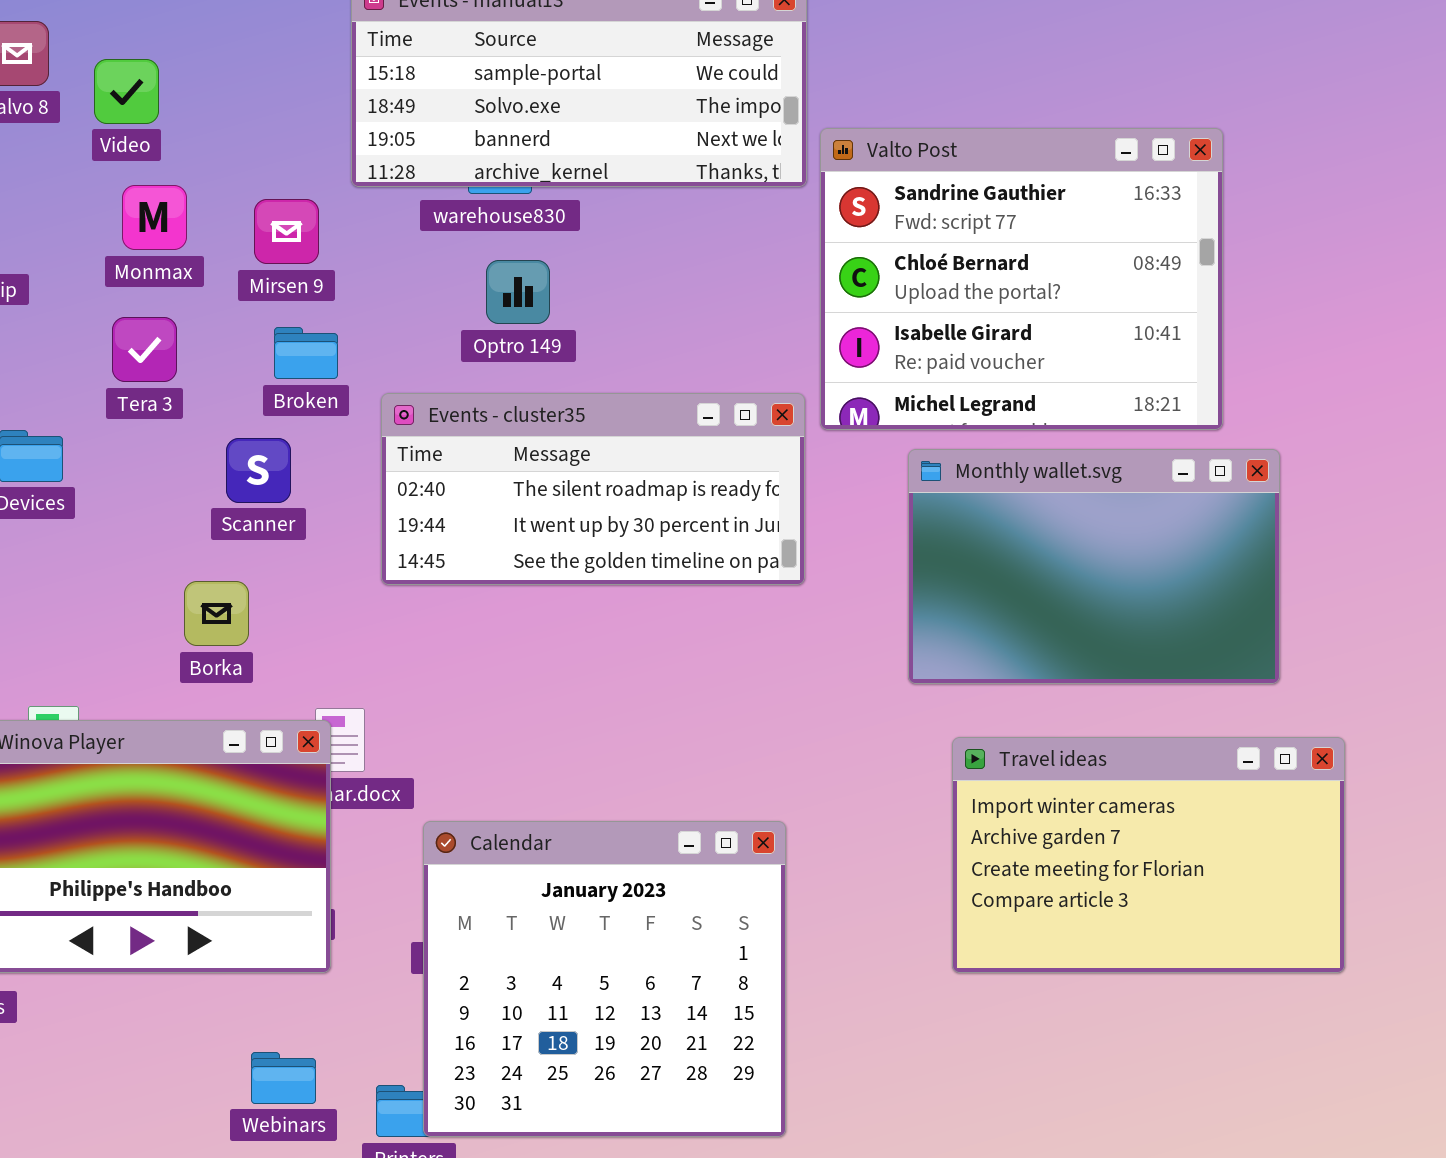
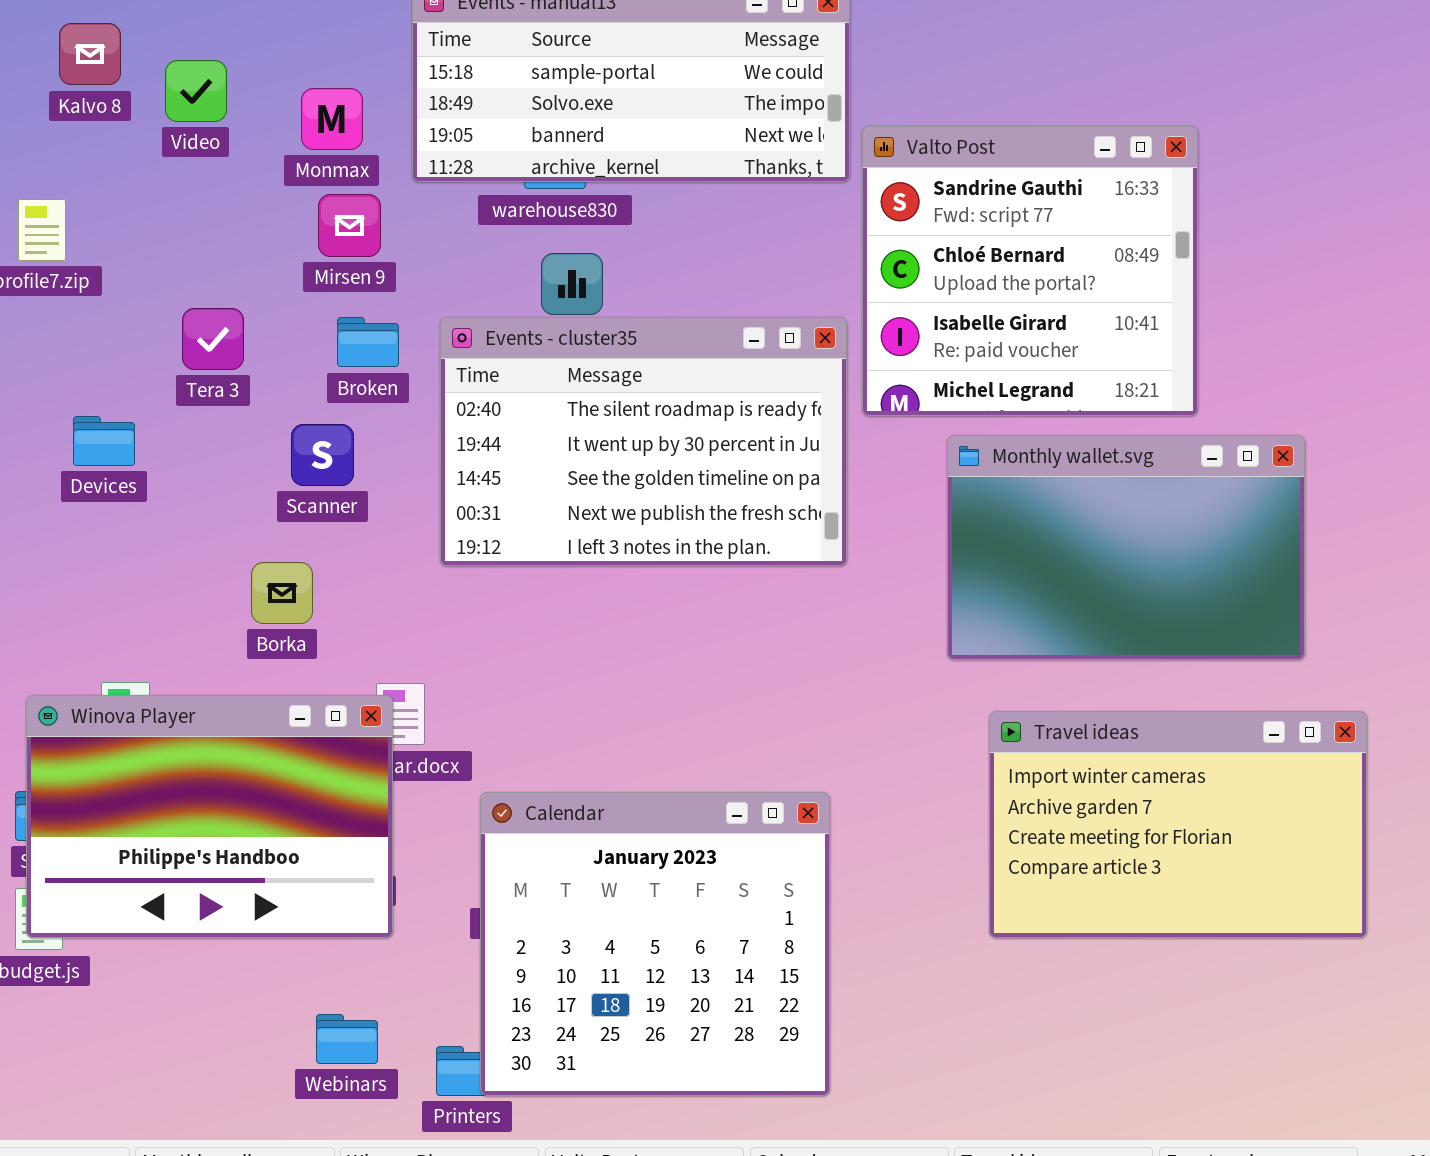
Valto Post: [820,128,1223,430] -> [862,126,1198,416], resized
Monmax: [122,185,187,250] -> [301,88,363,150], moved
Events - cluster35: [381,393,805,585] -> [440,317,847,566], resized

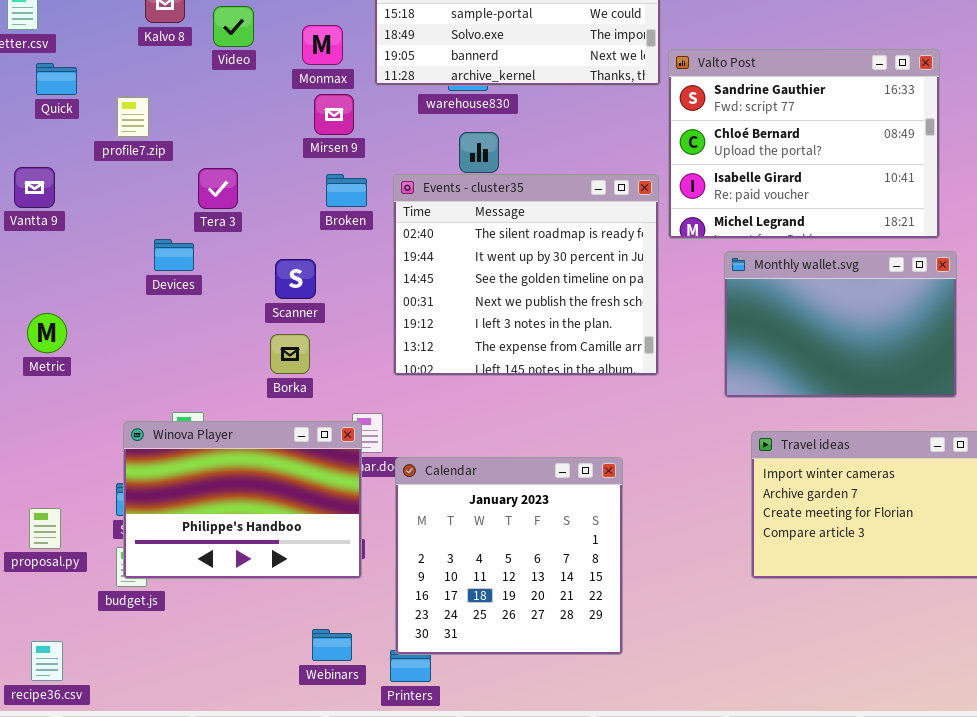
Valto Post: [862,126,1198,416] -> [668,49,940,239], resized
Tera 3: [182,308,244,370] -> [198,168,238,209], moved
Events - cluster35: [440,317,847,566] -> [393,174,659,376], resized
Scanner: [291,424,354,486] -> [275,259,316,299], moved
Calendar: [480,792,830,1096] -> [395,457,623,655], moved

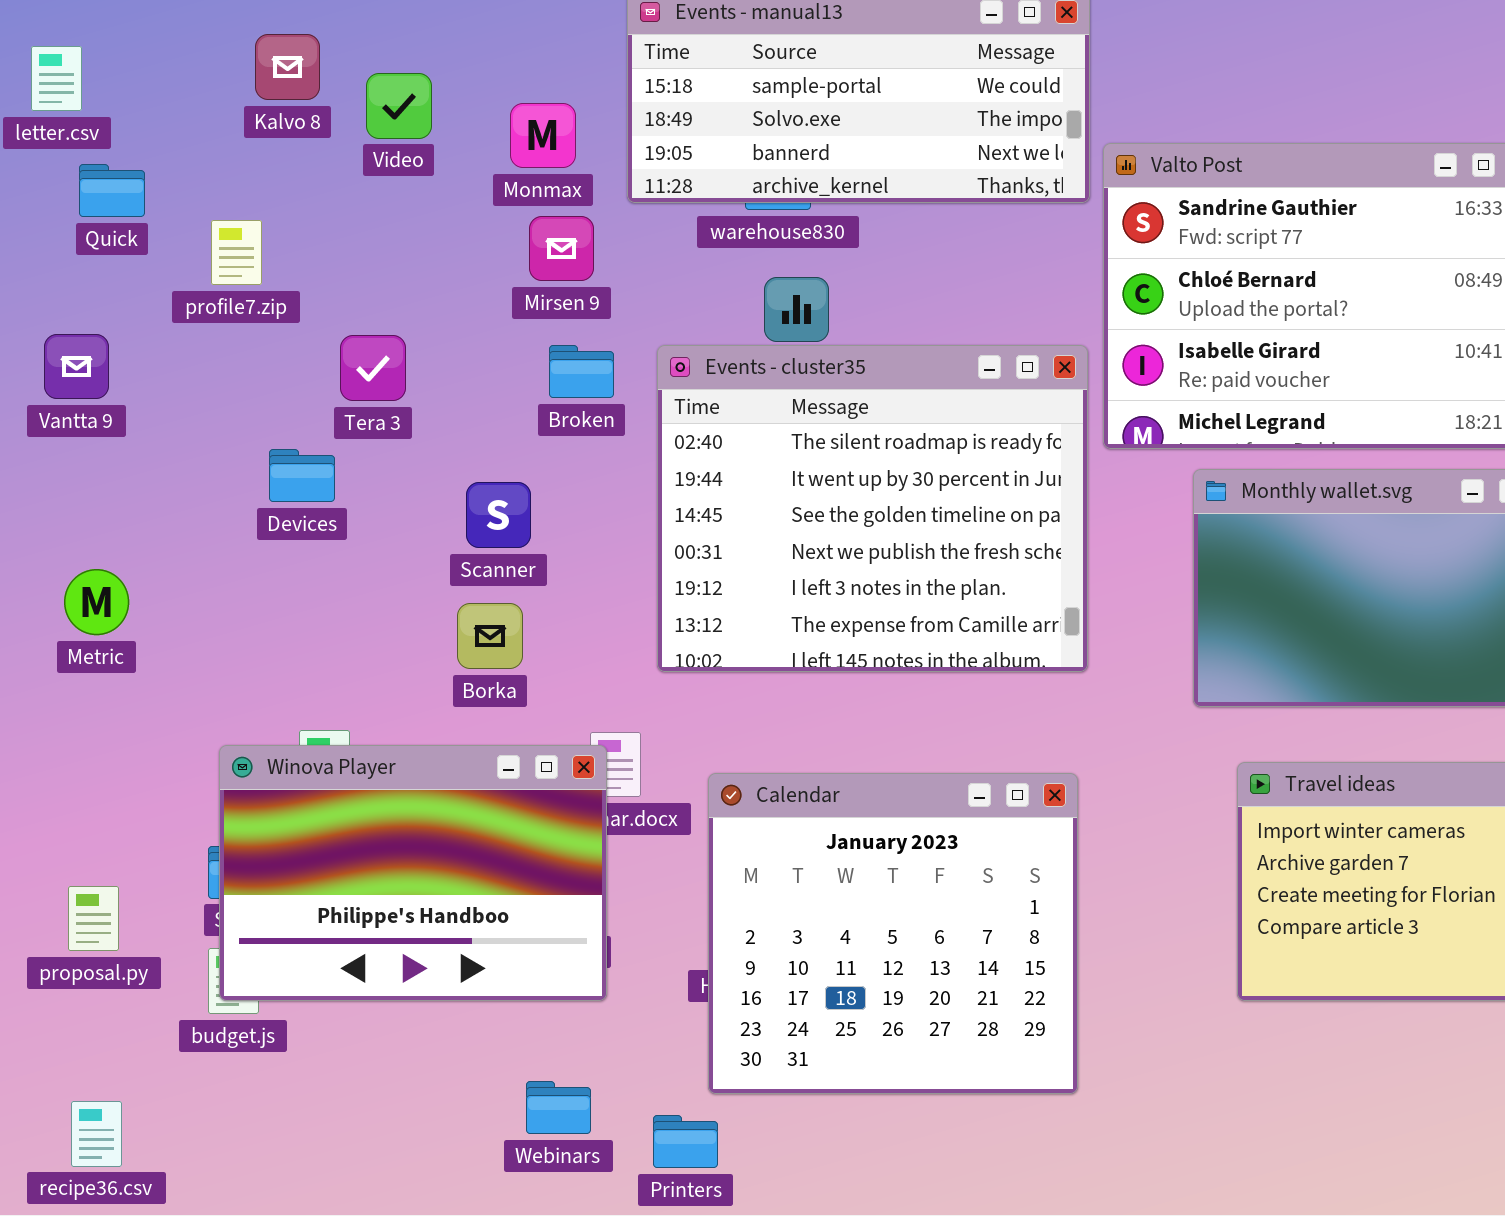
Calendar: [395,457,623,655] -> [708,773,1078,1094], moved

